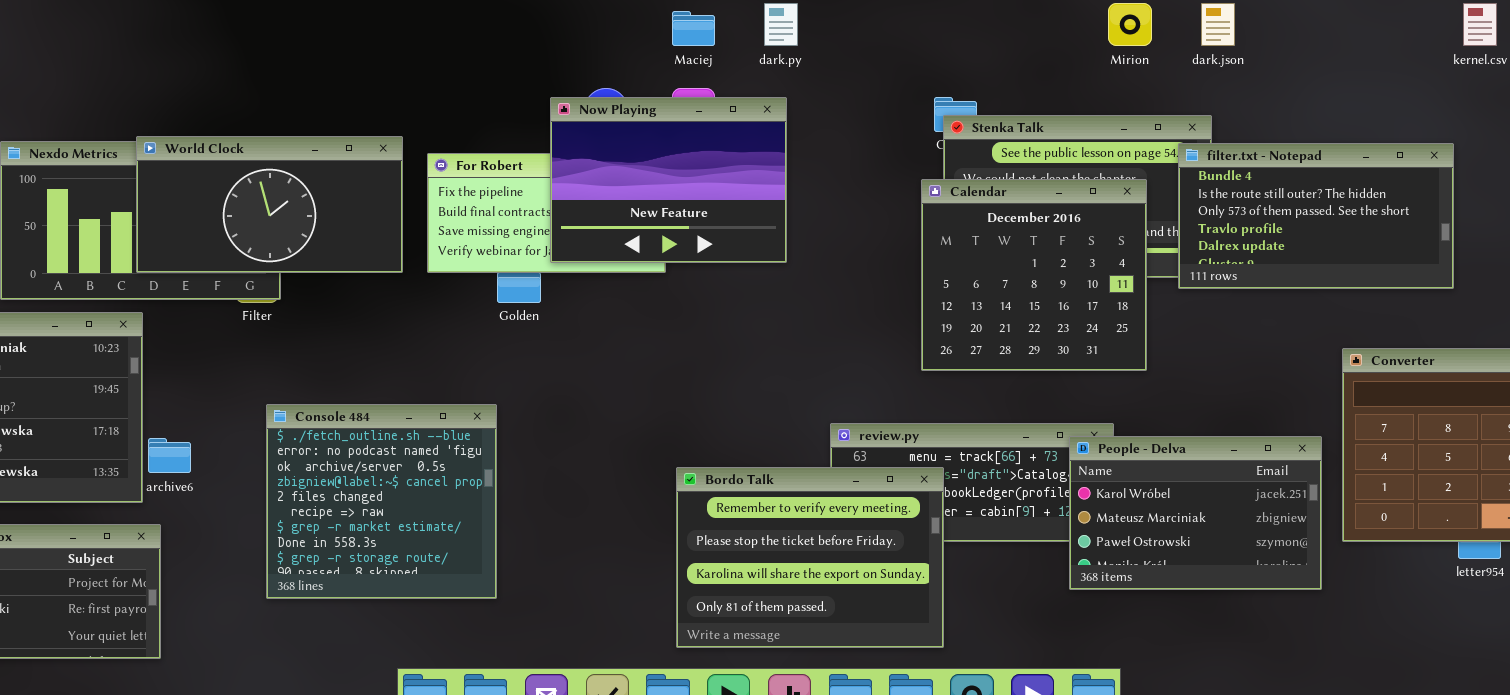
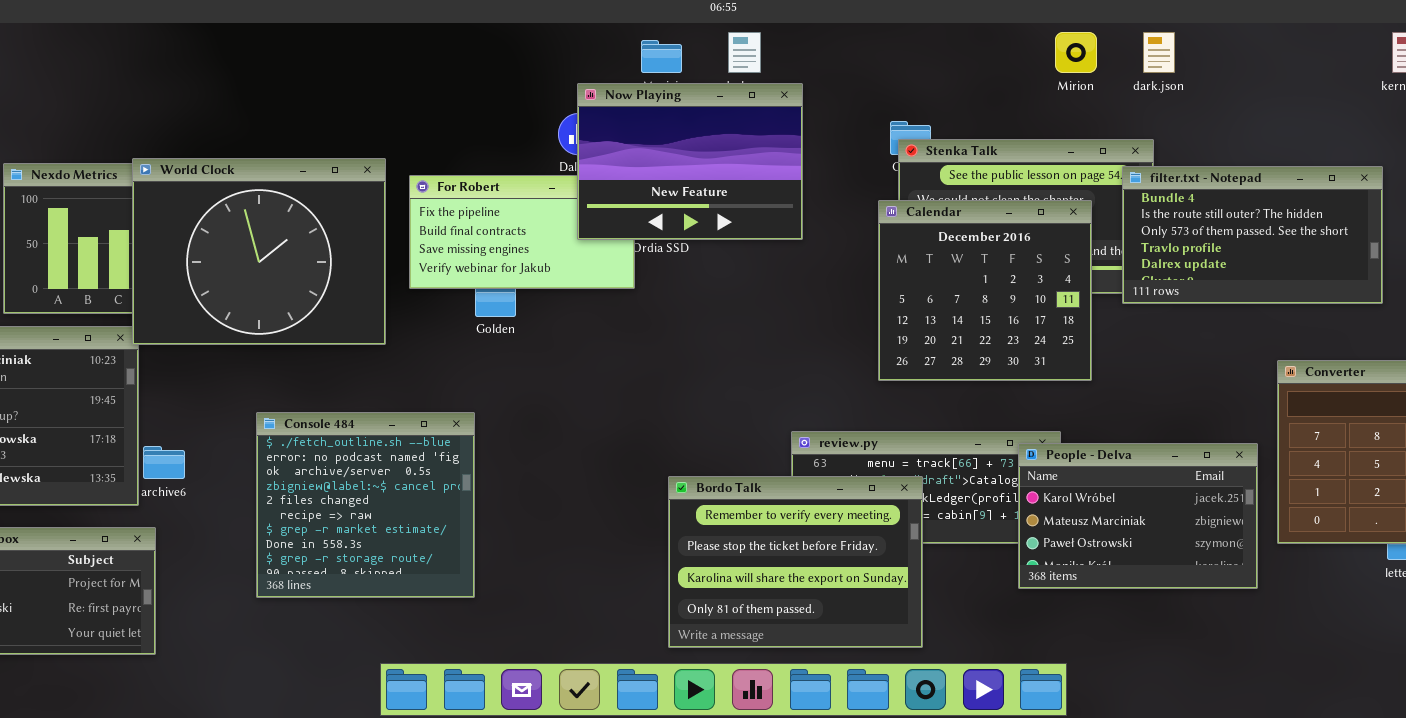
Now Playing: [550,97,787,263] -> [577,83,803,240], moved
World Clock: [136,136,403,273] -> [132,158,386,345], resized
Bordo Talk: [676,467,944,648] -> [668,476,923,648], moved

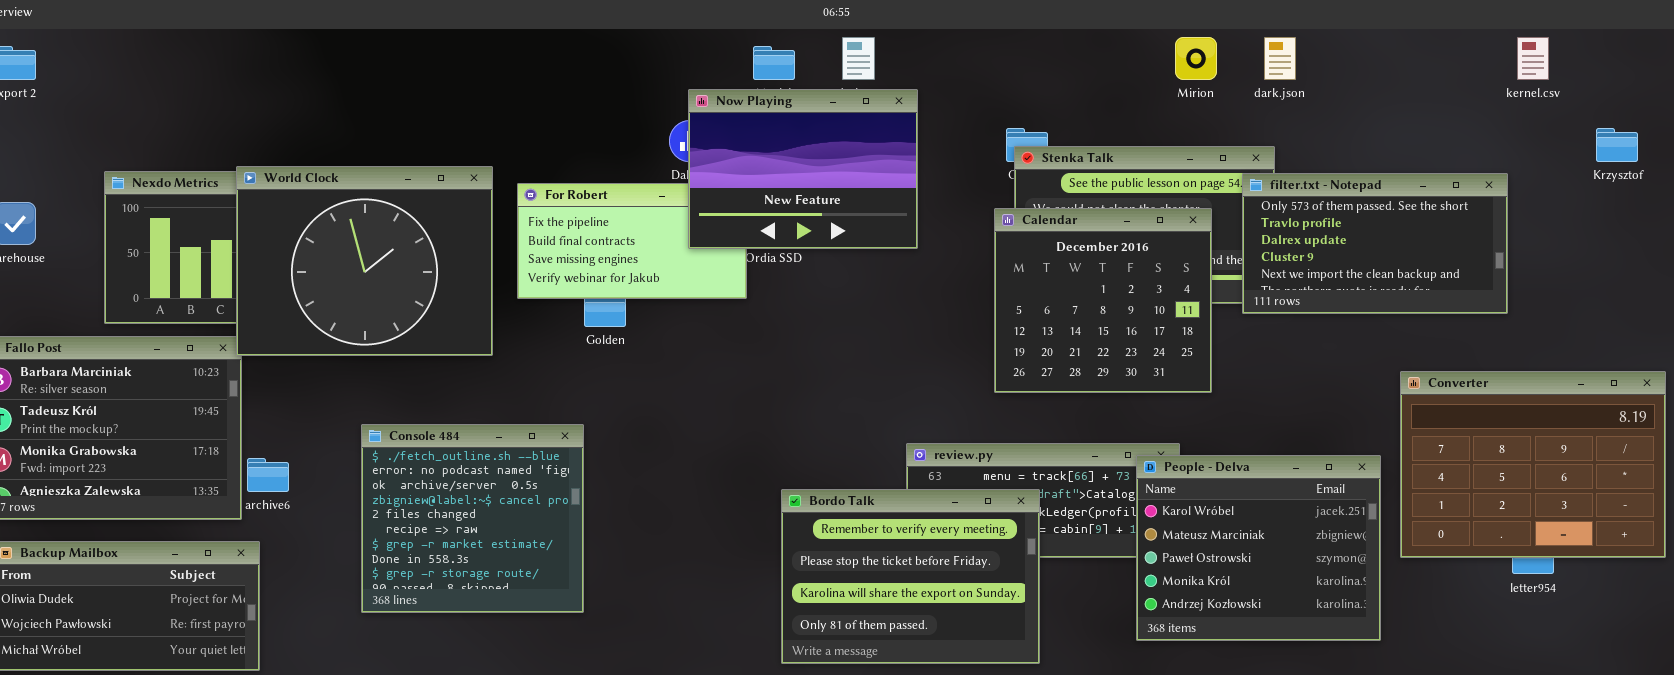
filter.txt - Notepad: [1122,166,1383,304] -> [1242,173,1508,314], scrolled down 2 rows
People - Delva: [1018,443,1258,589] -> [1136,455,1381,641], resized

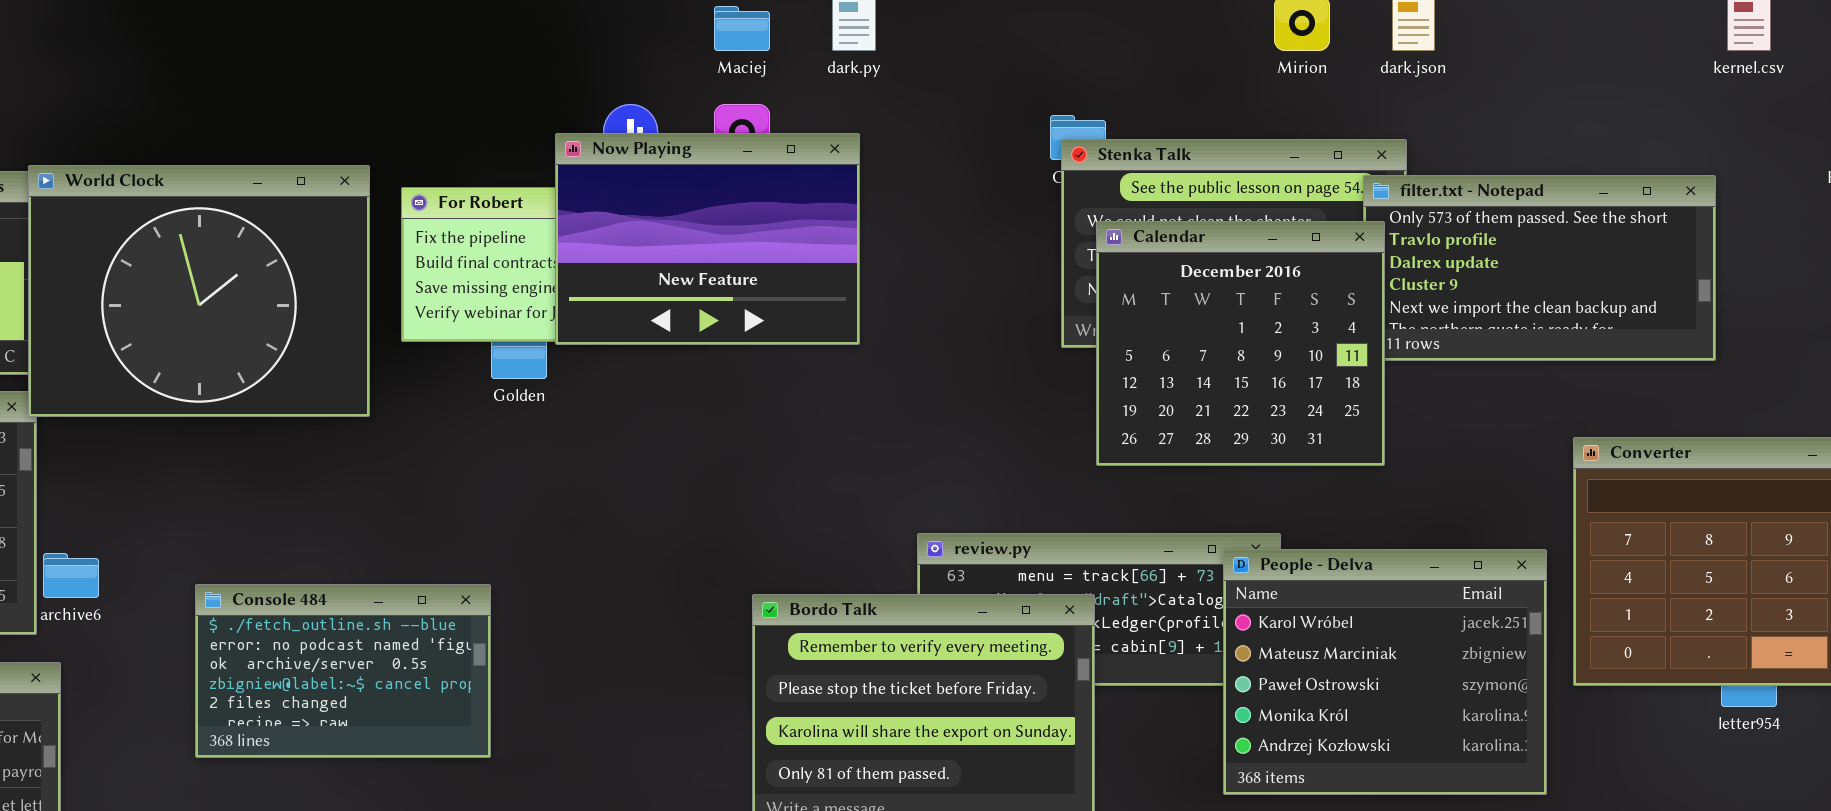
Now Playing: [688,89,918,249] -> [555,133,860,345], moved
Calendar: [994,208,1212,393] -> [1096,221,1385,466], moved
Console 484: [361,424,584,613] -> [195,584,491,758], resized

